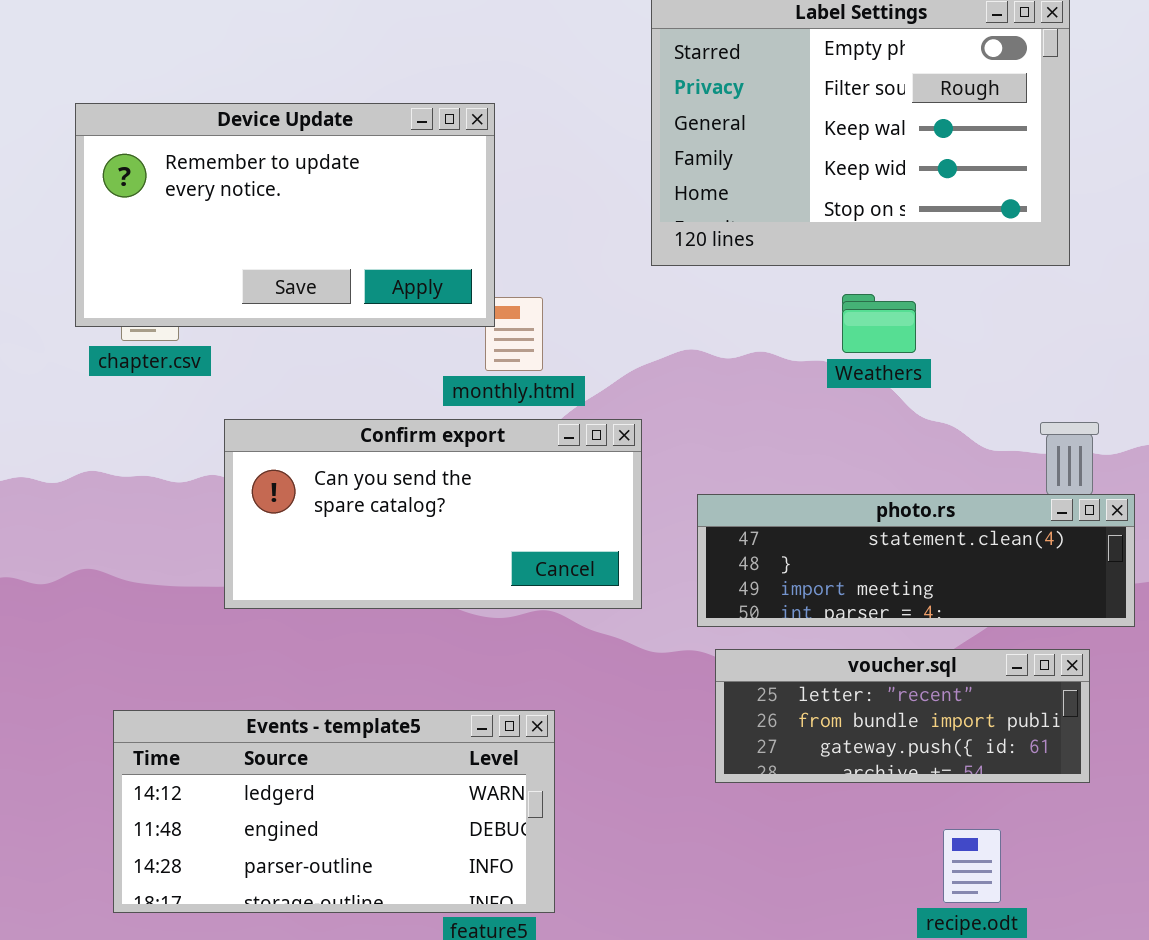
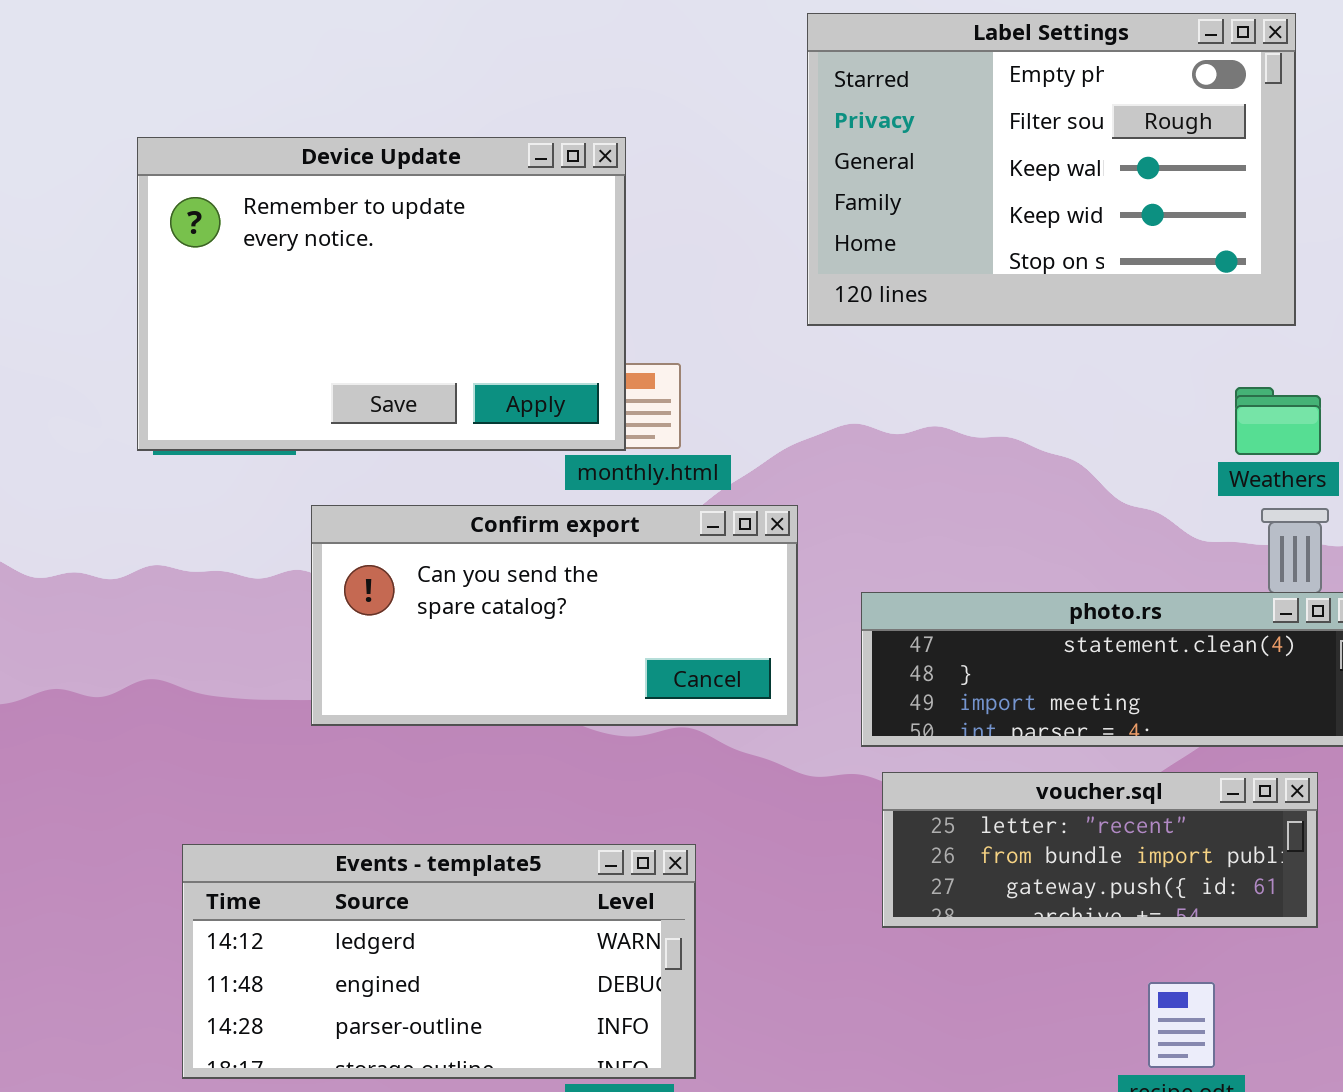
Device Update: [75,103,495,327] -> [137,137,626,451], resized
Weathers: [842,294,916,353] -> [1235,387,1321,455], moved

